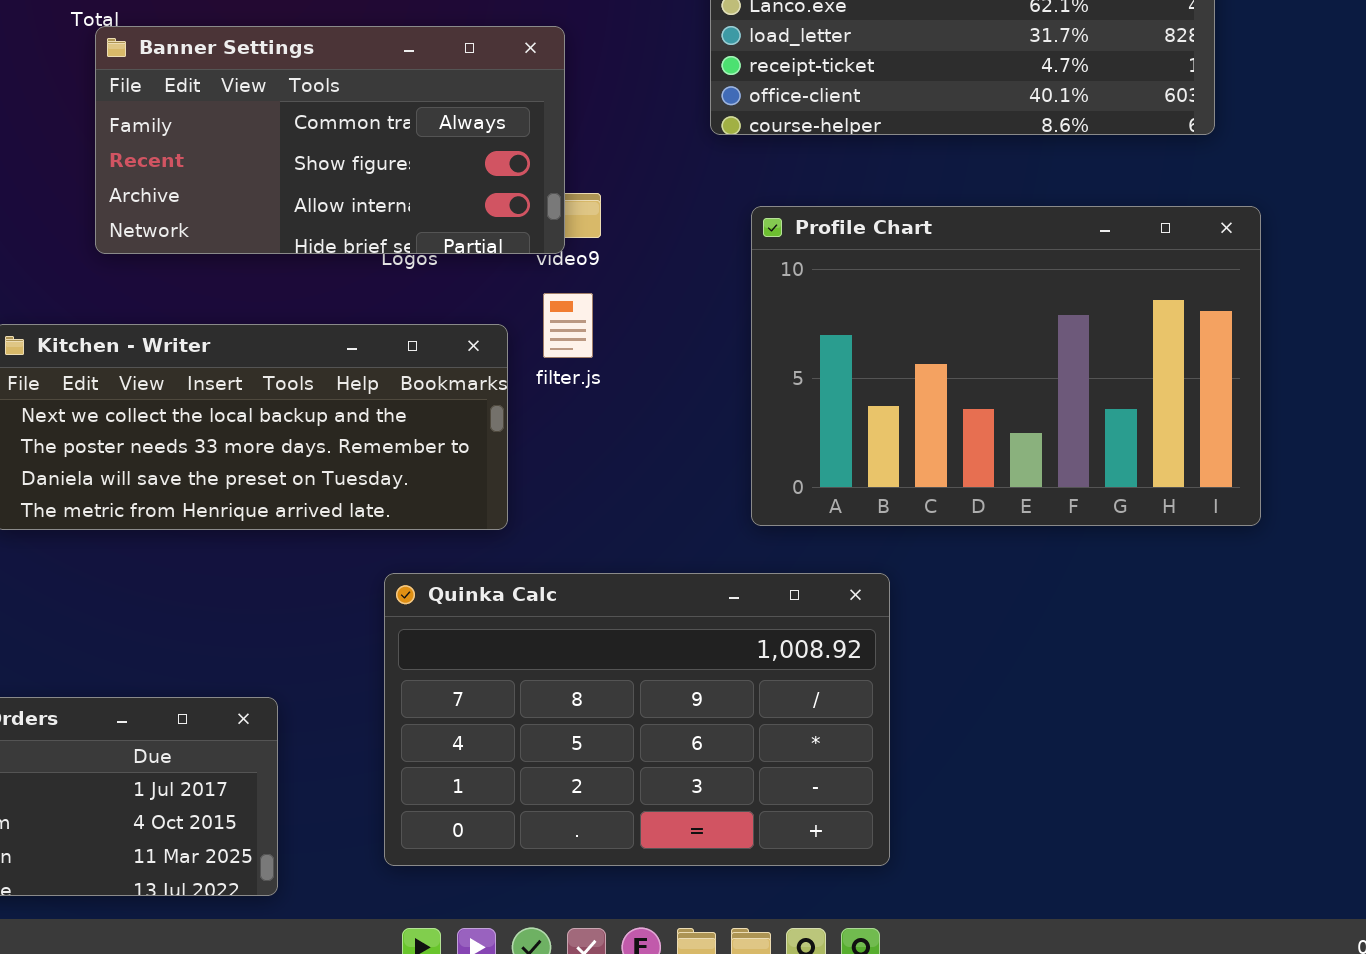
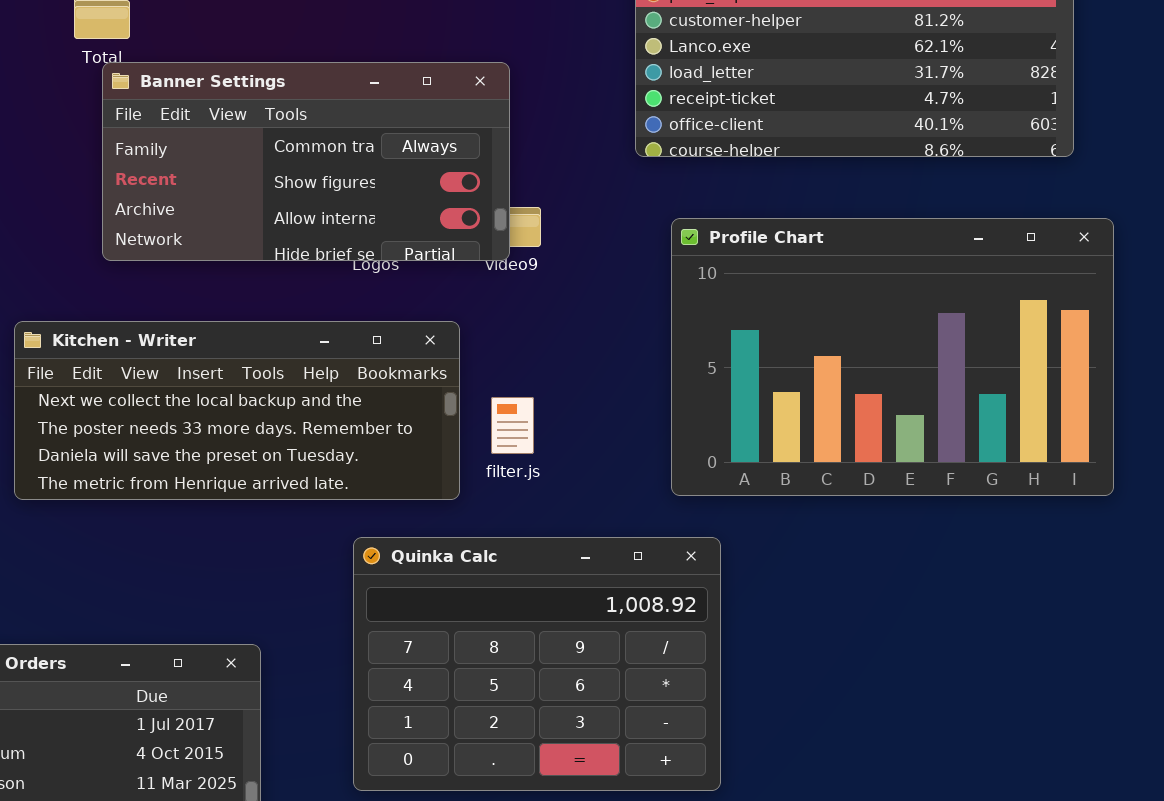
filter.js: [543,293,593,358] -> [491,397,534,454], moved
Quinka Calc: [384,573,890,866] -> [353,537,721,791], resized

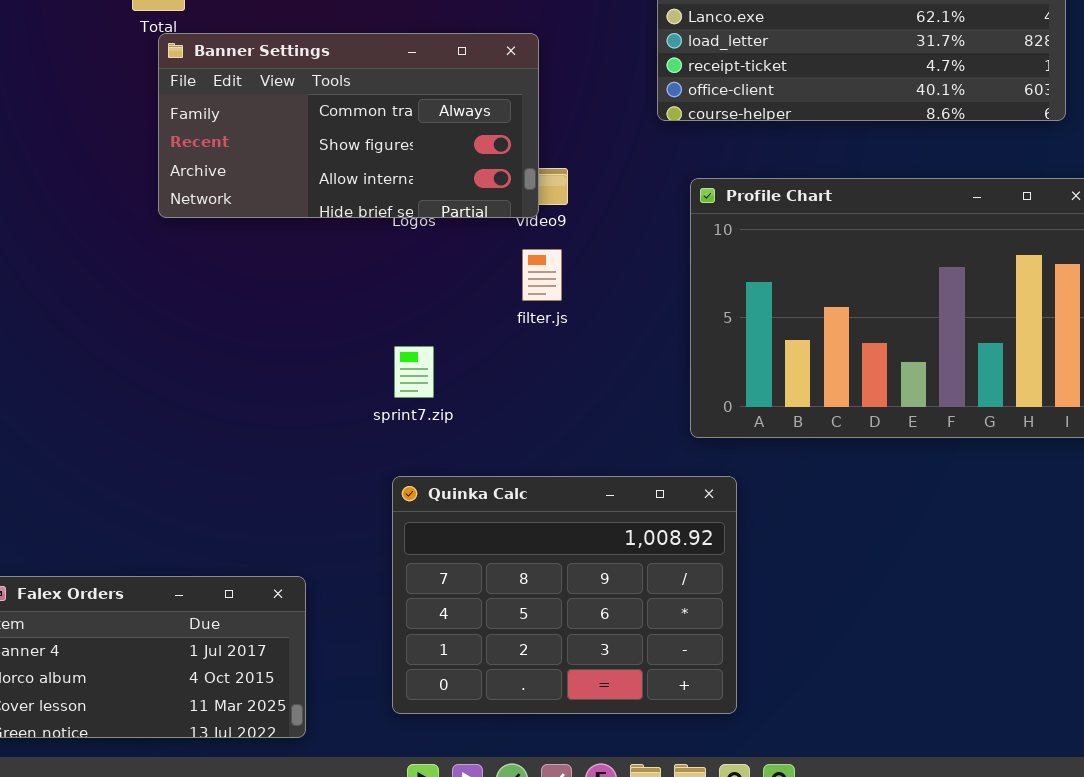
Kitchen - Writer: [14,321,460,500] -> none, closed
filter.js: [491,397,534,454] -> [522,249,562,301], moved

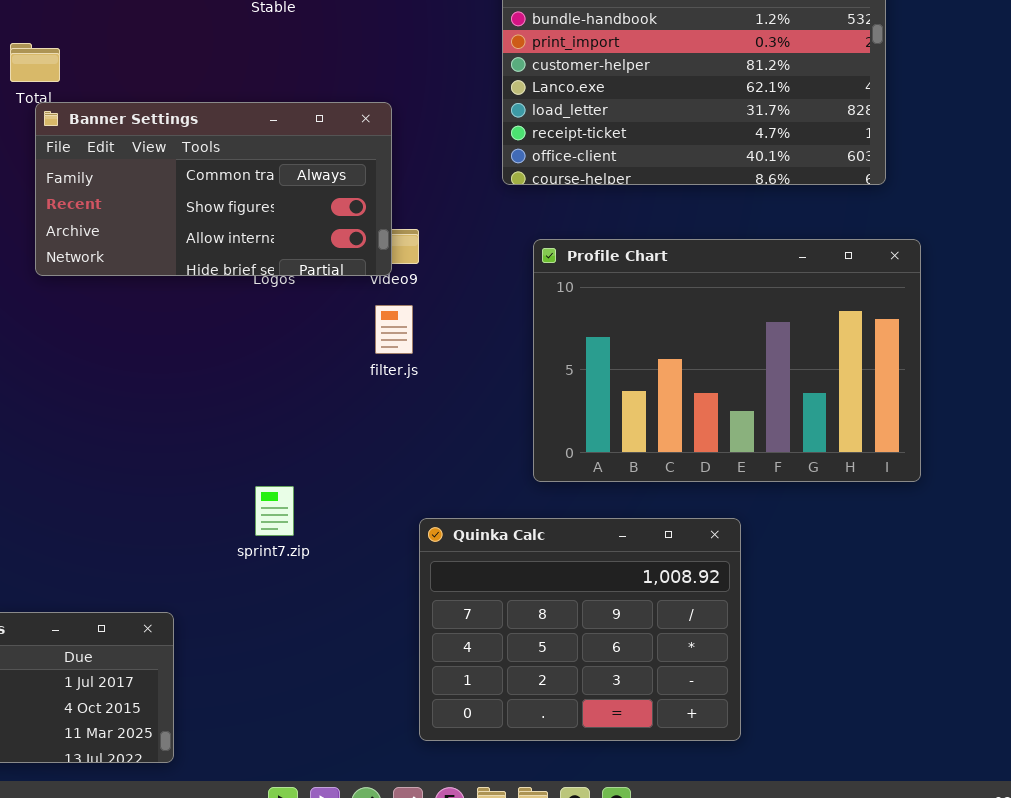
sprint7.zip: [394,346,434,398] -> [255,486,294,536], moved
Quinka Calc: [392,476,737,714] -> [419,518,741,741], moved

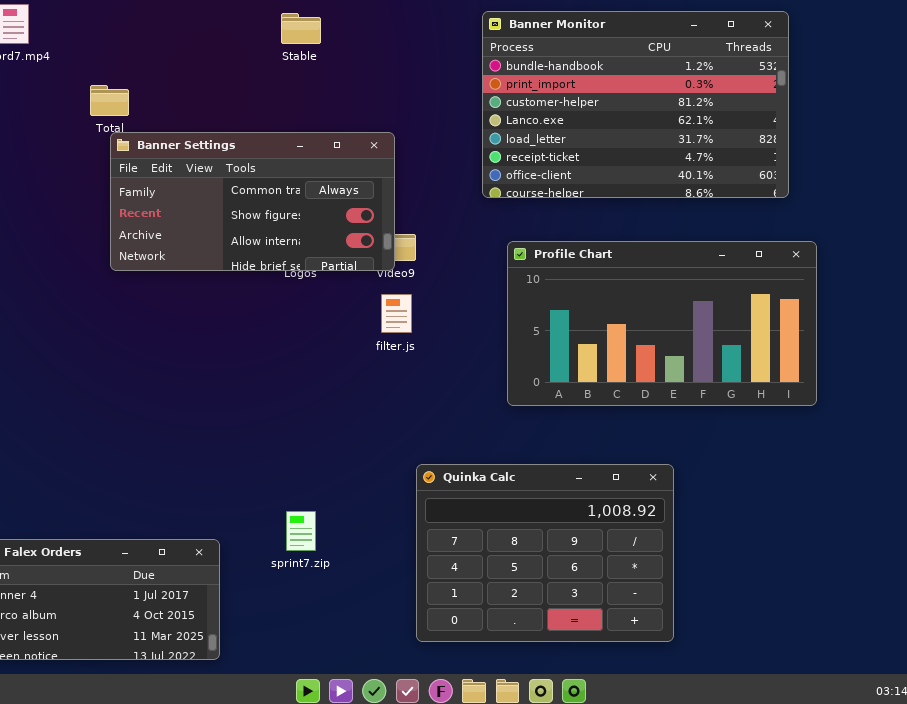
Profile Chart: [533,239,921,482] -> [507,241,817,406], resized
sprint7.zip: [255,486,294,536] -> [286,511,316,551], moved

